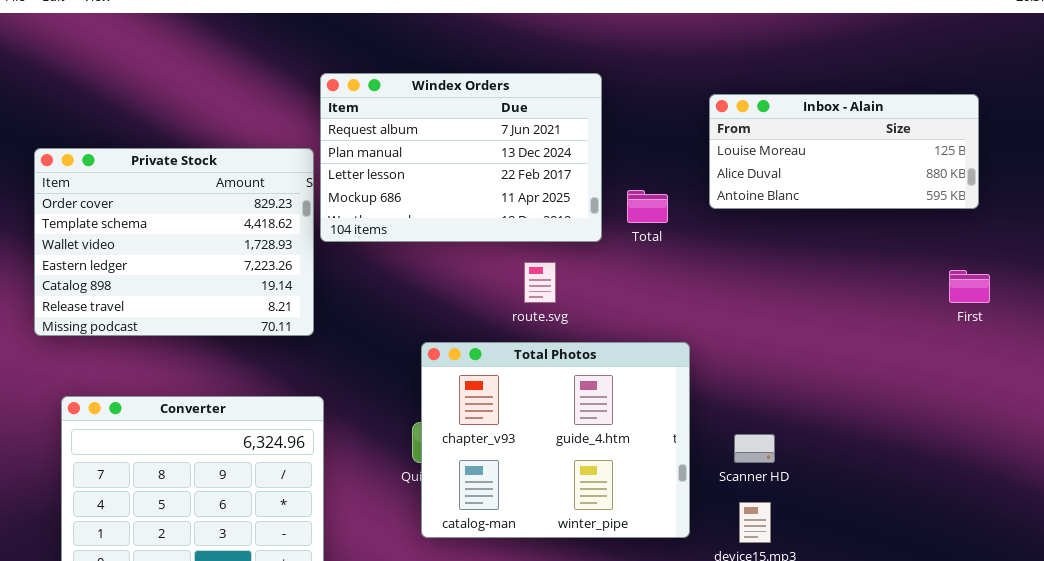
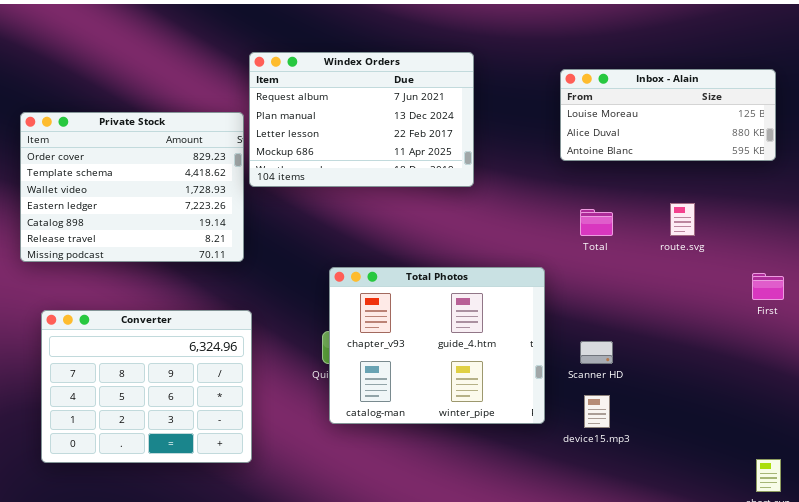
Total: [627,190,668,223] -> [580,209,613,236], moved
route.svg: [524,262,556,303] -> [670,203,695,236], moved
First: [949,270,990,303] -> [752,273,784,300], moved

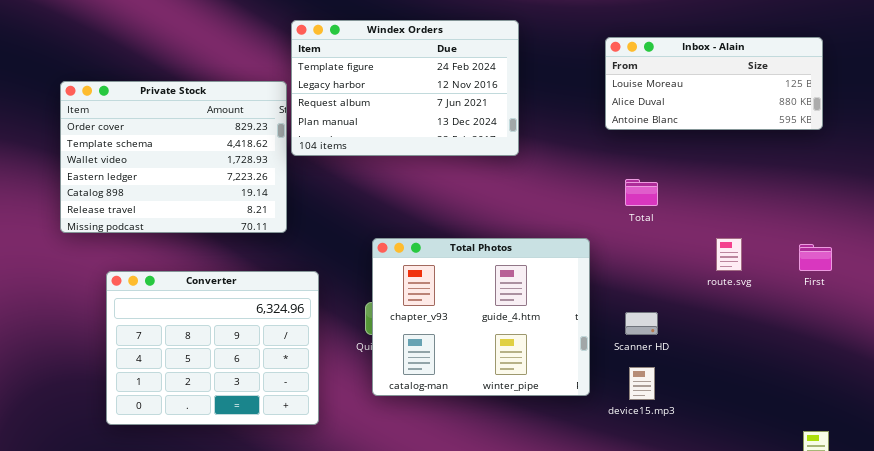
Windex Orders: [249,52,474,187] -> [291,20,519,156], scrolled up 2 rows
route.svg: [670,203,695,236] -> [716,238,742,271], moved
Converter: [41,310,252,463] -> [106,271,319,425], moved

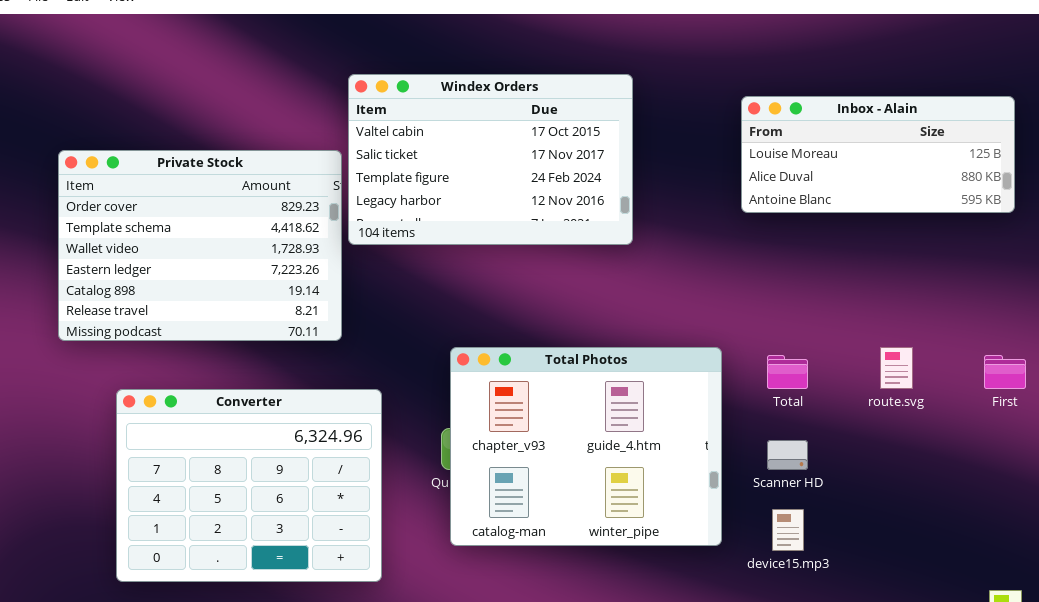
Windex Orders: [291,20,519,156] -> [348,74,633,245], scrolled up 2 rows
Total: [625,179,658,206] -> [767,355,808,389], moved

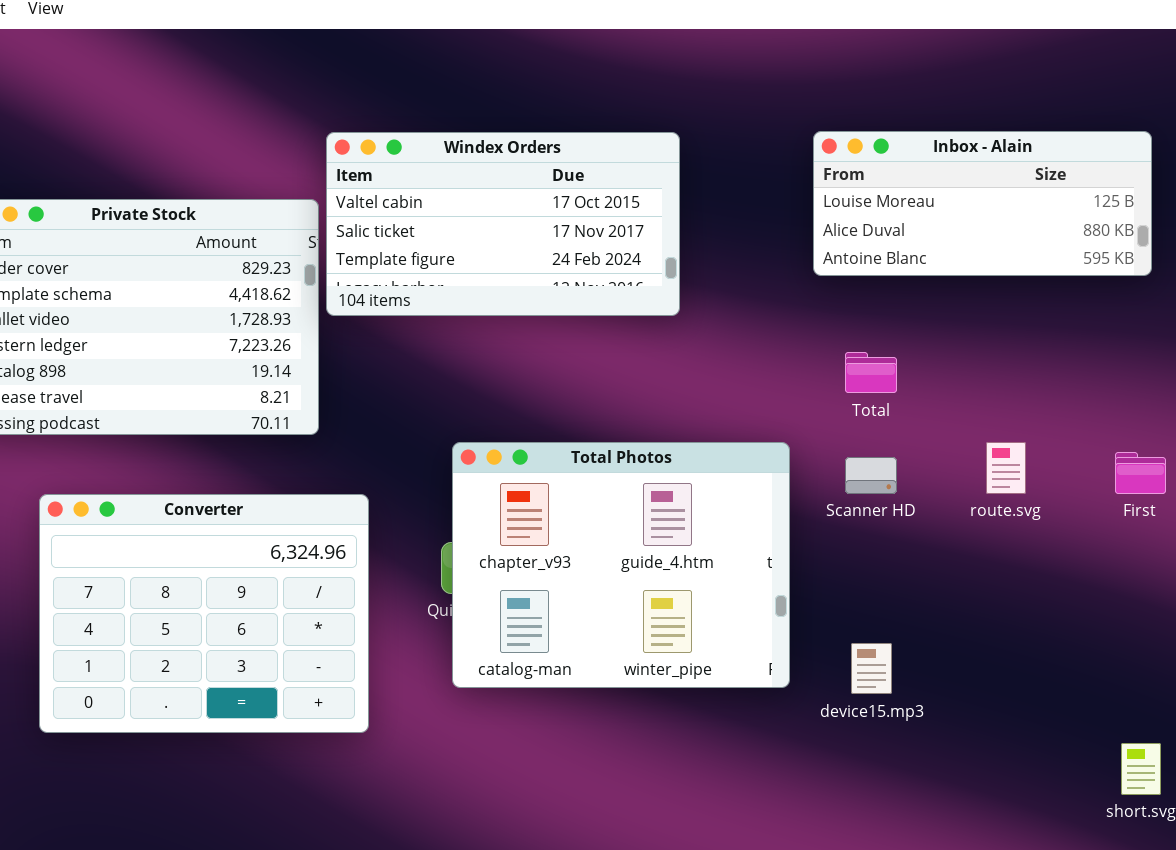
Windex Orders: [348,74,633,245] -> [326,132,680,316], resized
Total: [767,355,808,389] -> [845,352,897,393], moved
Scanner HD: [767,440,808,470] -> [845,457,897,494], moved

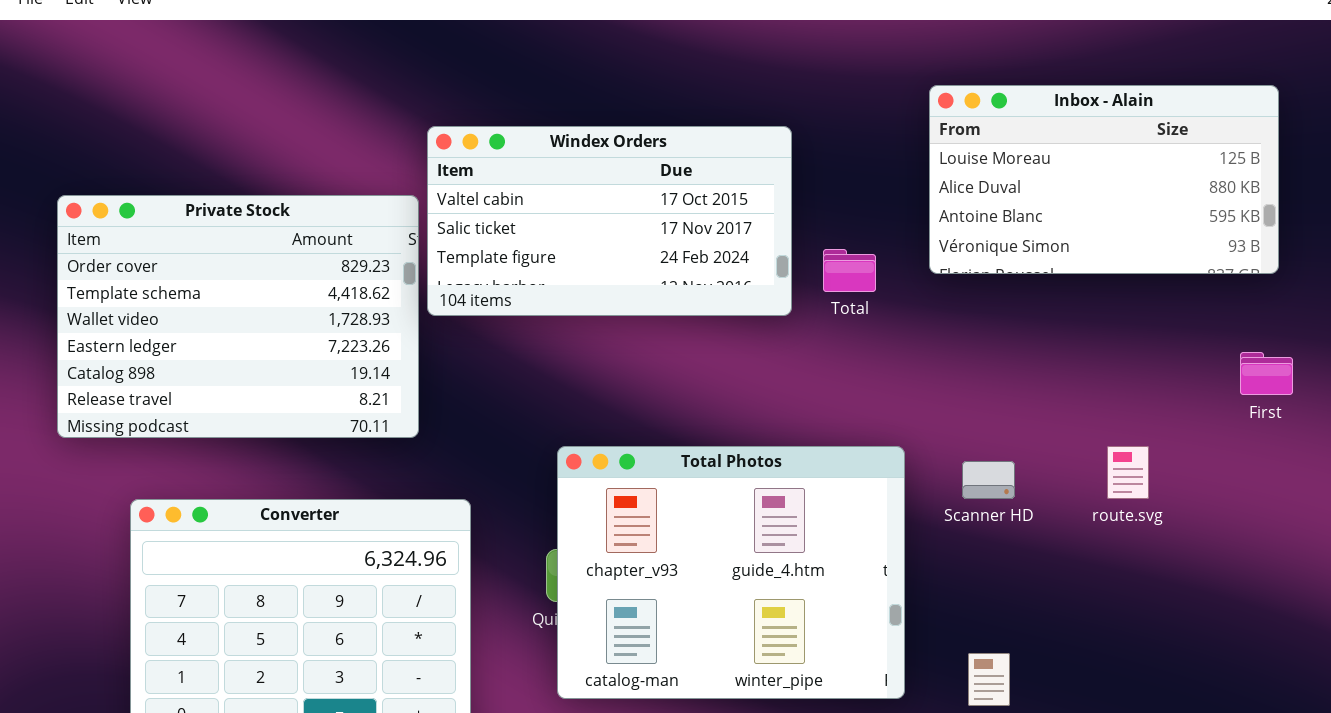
Inbox - Alain: [813,131,1152,276] -> [929,85,1279,274], resized
Total: [845,352,897,393] -> [823,249,876,292], moved
First: [1115,452,1166,494] -> [1240,352,1293,395], moved

